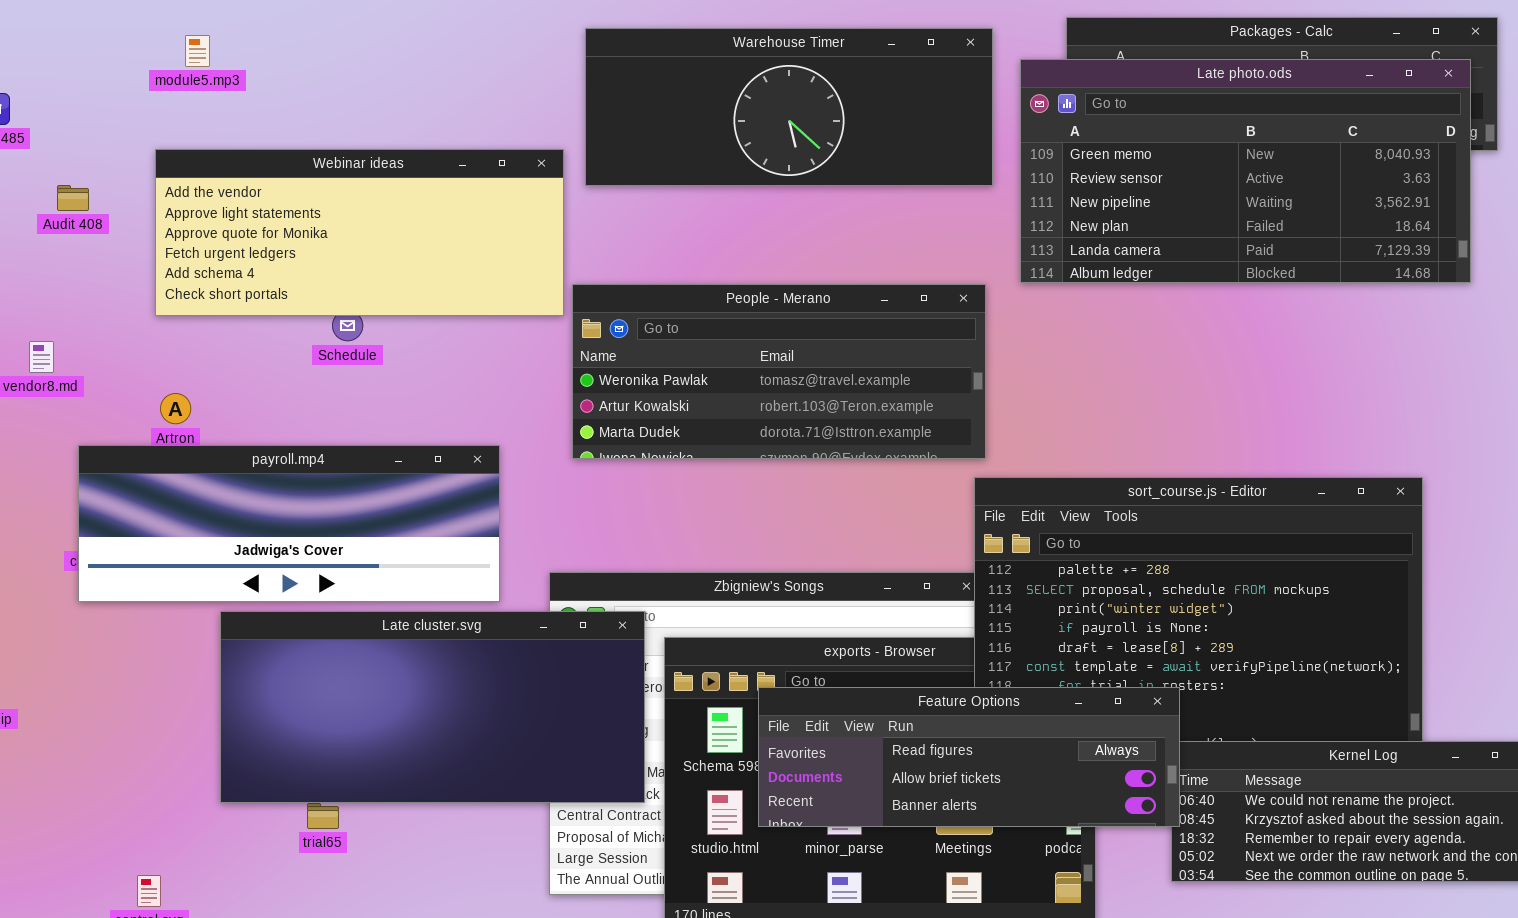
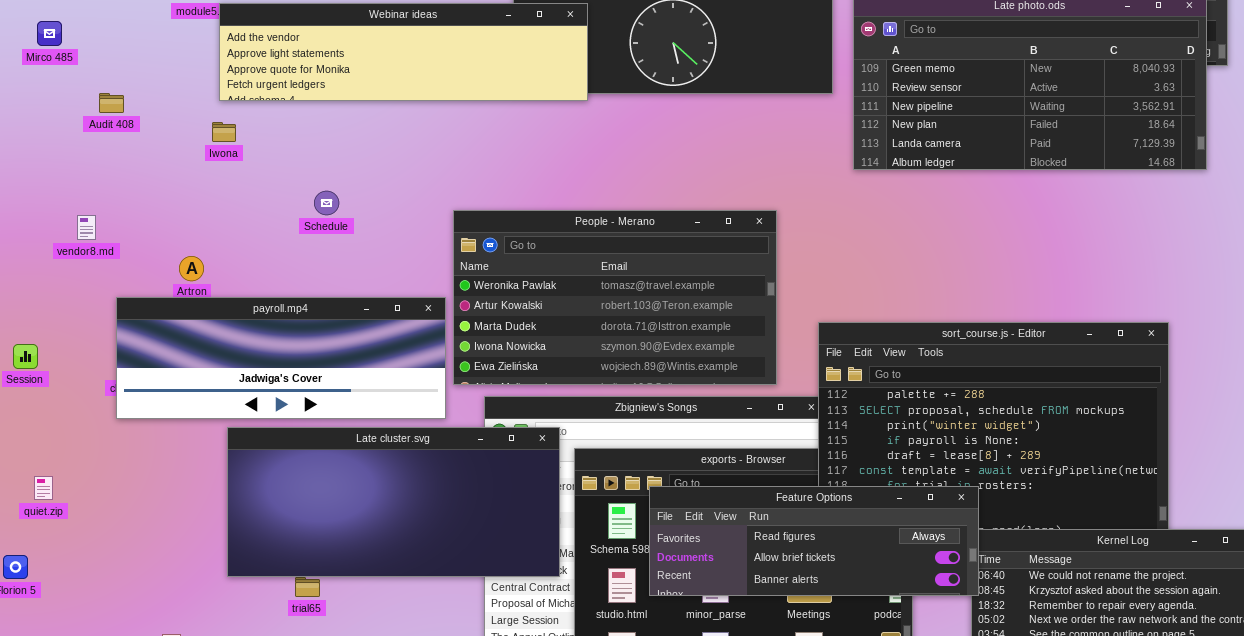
Webinar ideas: [155,149,564,316] -> [219,3,588,101], moved, resized
People - Merano: [572,284,986,459] -> [453,210,777,385], moved, resized

